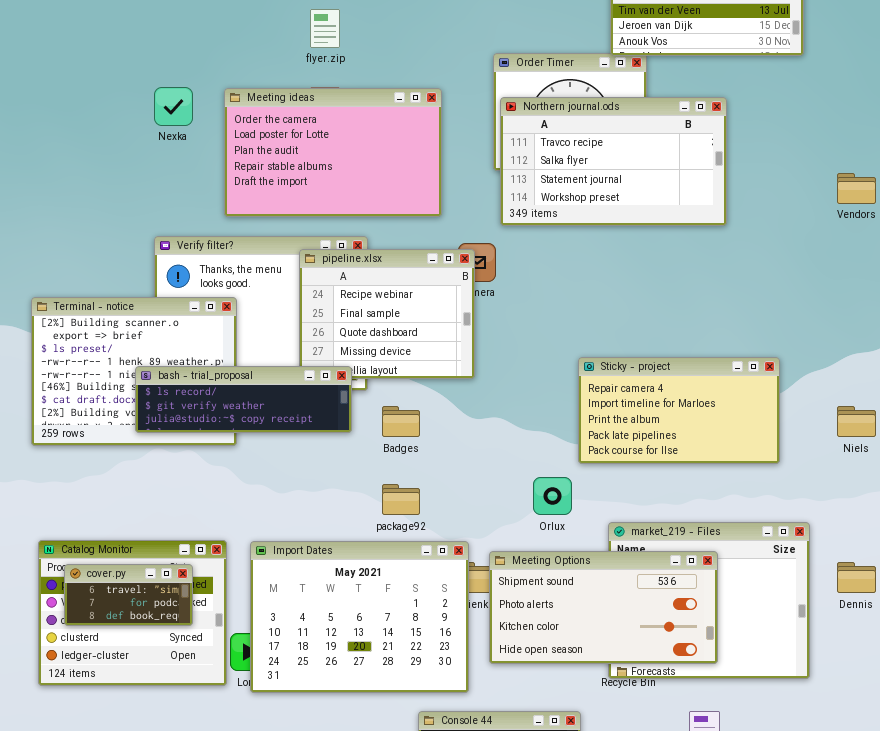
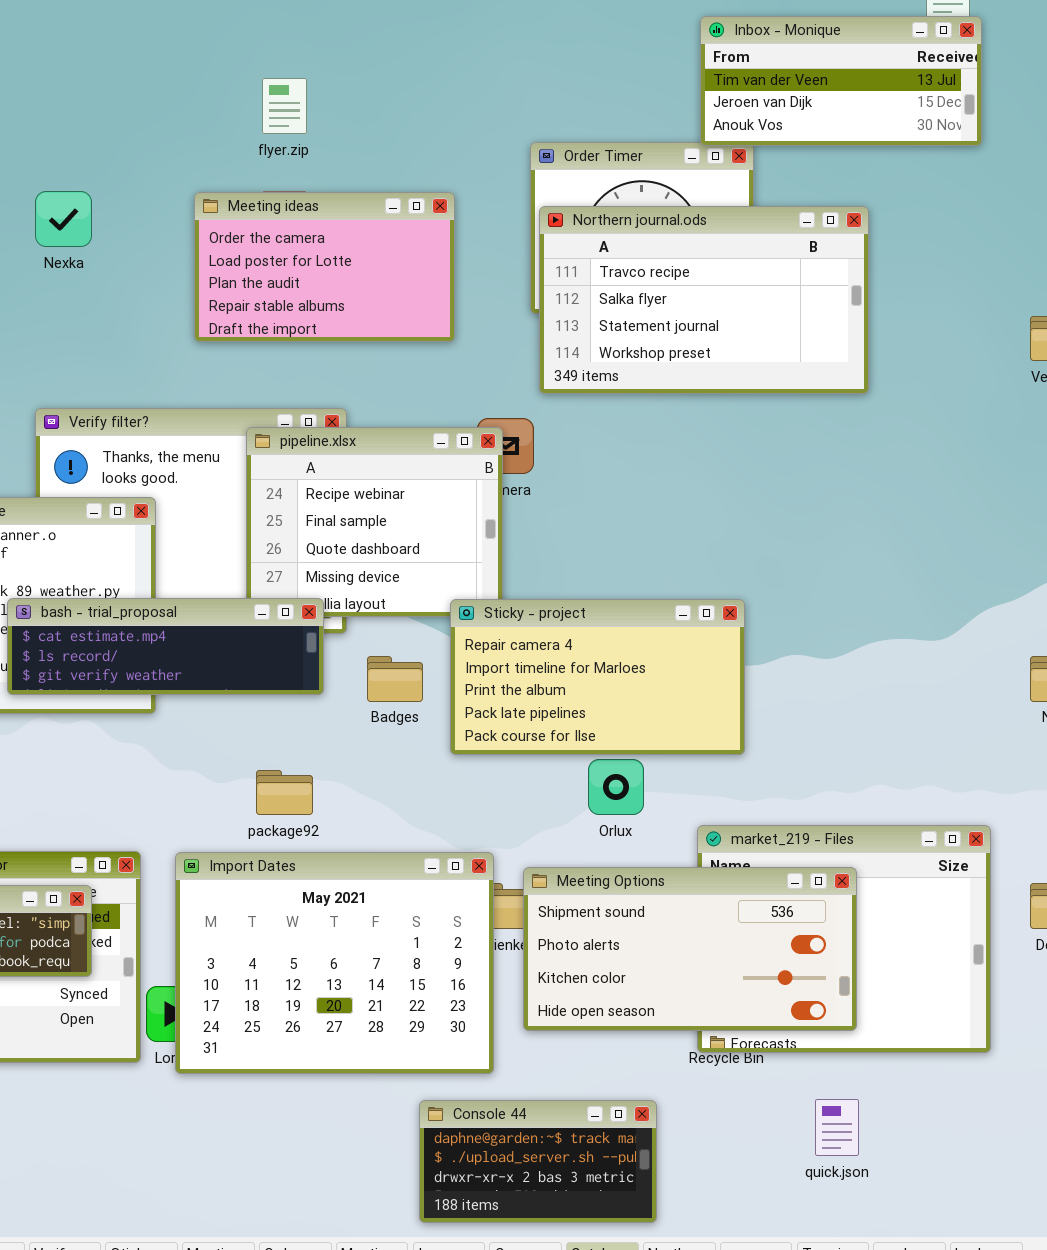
Meeting ideas: [224,88,442,217] -> [194,192,455,342], resized
Sticky - project: [578,357,780,464] -> [450,599,745,755], moved
bash - trial_proposal: [135,366,352,433] -> [7,598,324,695], scrolled up 1 row
package92: [382,484,420,515] -> [256,770,313,815], moved

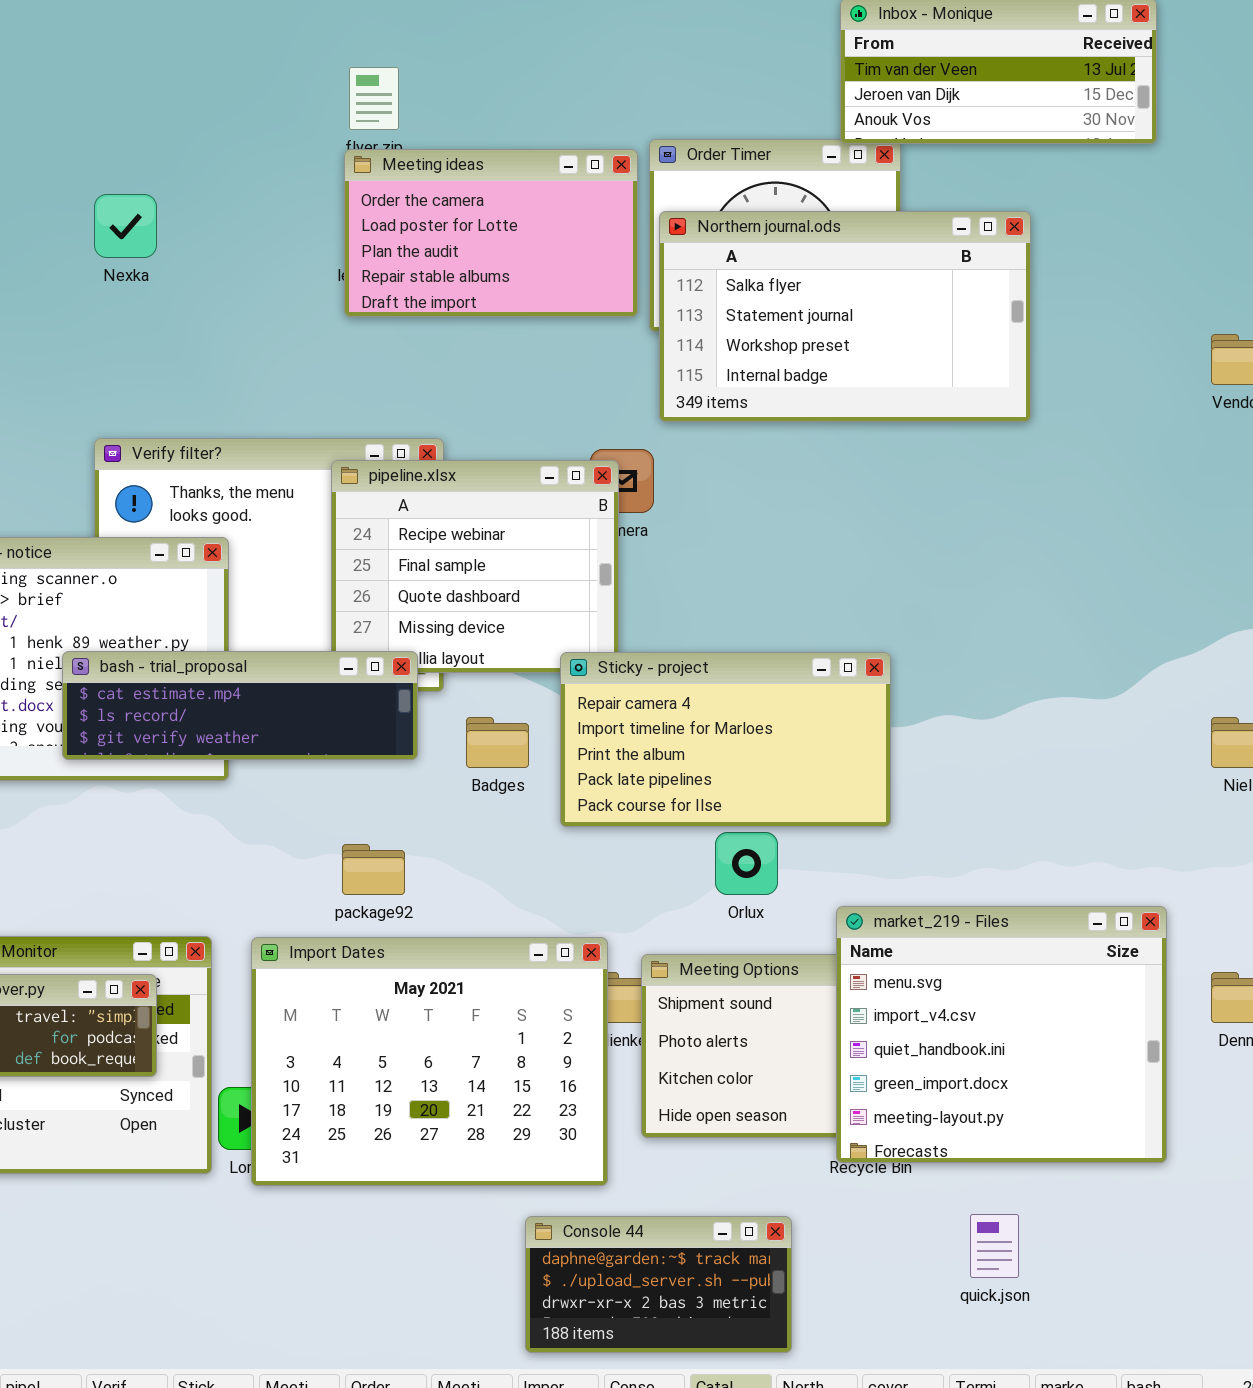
Meeting ideas: [194,192,455,342] -> [344,149,638,317], moved
Northern journal.ods: [539,206,869,394] -> [659,211,1031,422], scrolled down 1 row
market_219 - Files: [697,825,991,1053] -> [836,906,1167,1163], raised

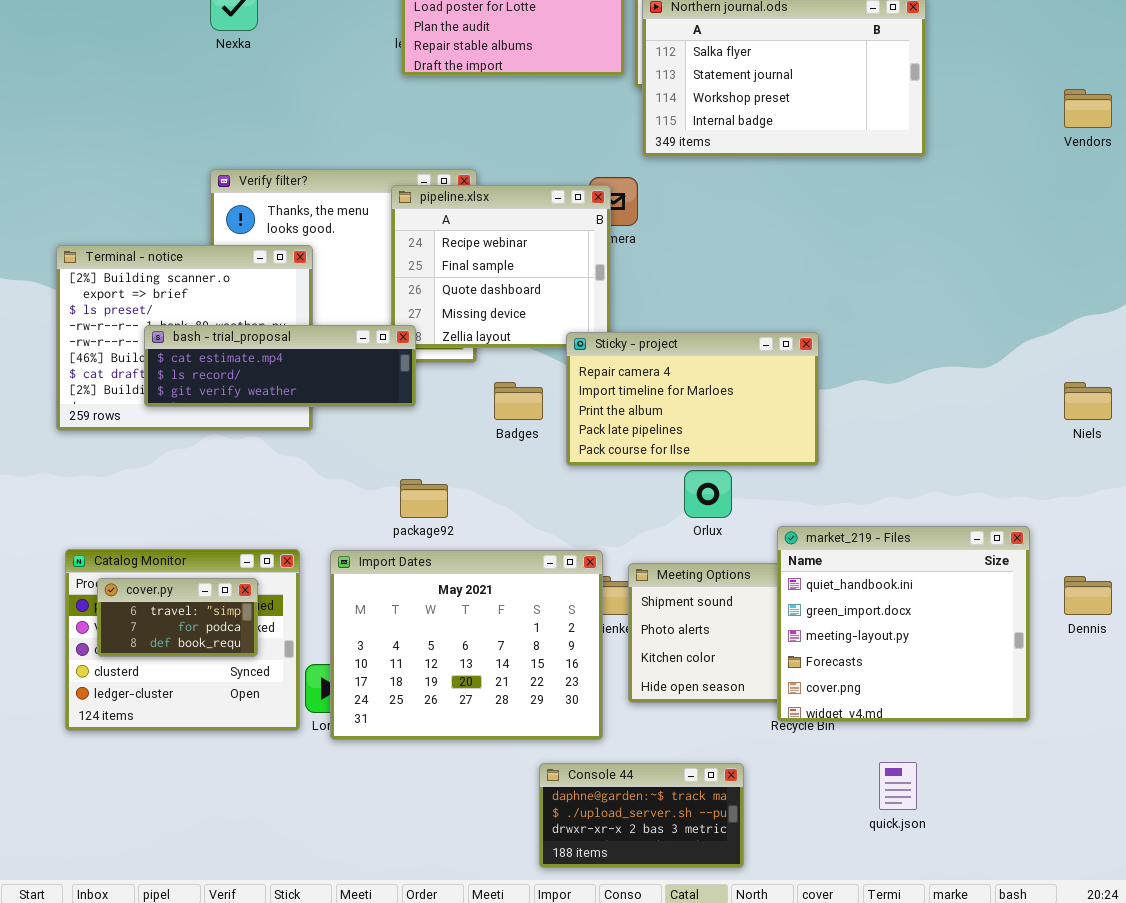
bash - trial_proposal: [62,651,418,760] -> [144,325,416,407], moved
market_219 - Files: [836,906,1167,1163] -> [777,526,1030,722], scrolled down 2 rows

